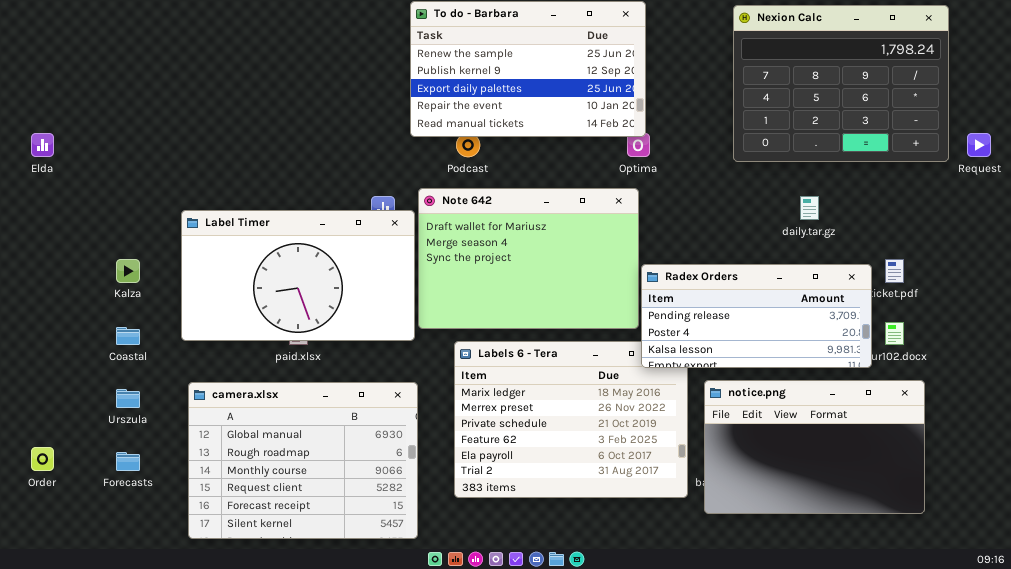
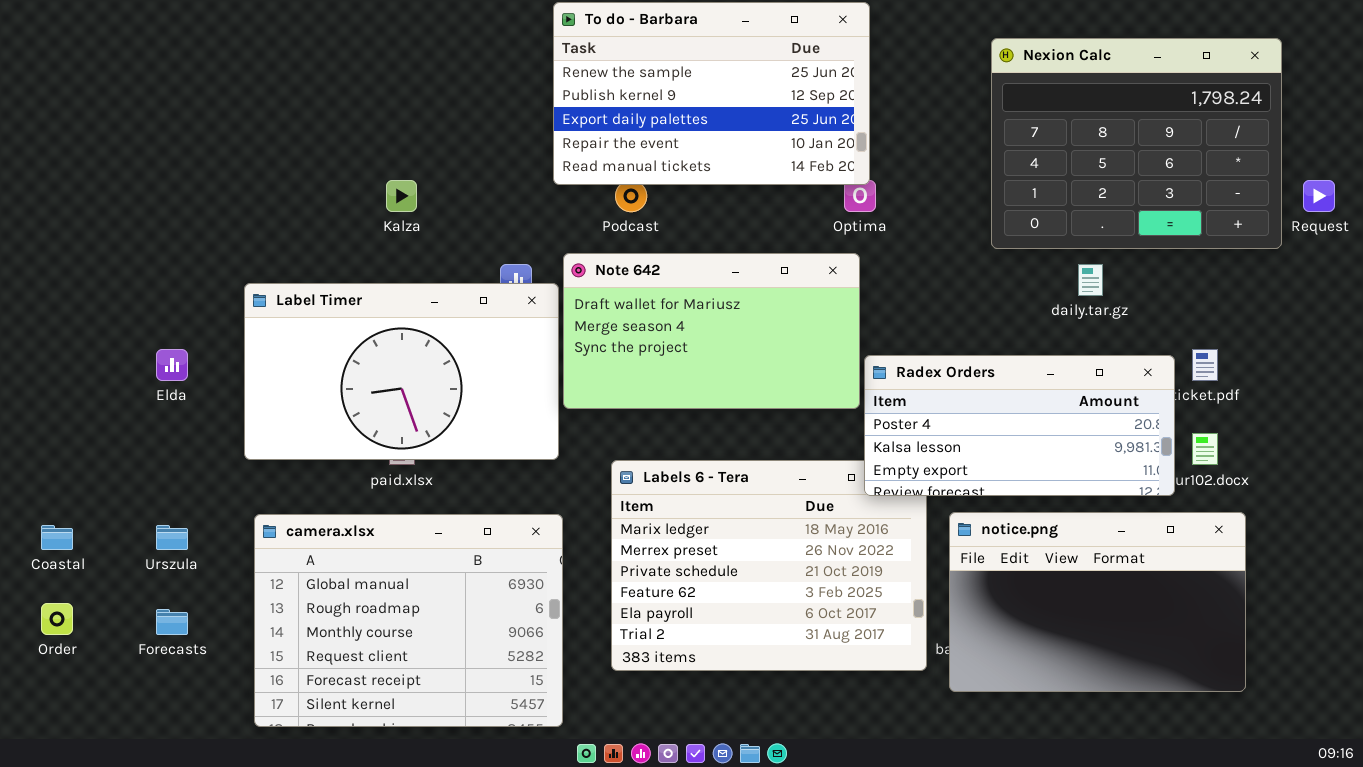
Nexion Calc: [733,5,949,162] -> [991,38,1282,249], moved
Elda: [31,133,54,157] -> [156,349,188,381], moved
Note 642: [418,188,639,329] -> [563,253,860,409], resized
Kalza: [116,259,140,283] -> [386,180,417,212], moved
Radex Orders: [641,264,872,368] -> [864,355,1175,496], scrolled down 1 row
Coastal: [116,327,140,345] -> [41,525,73,550], moved

